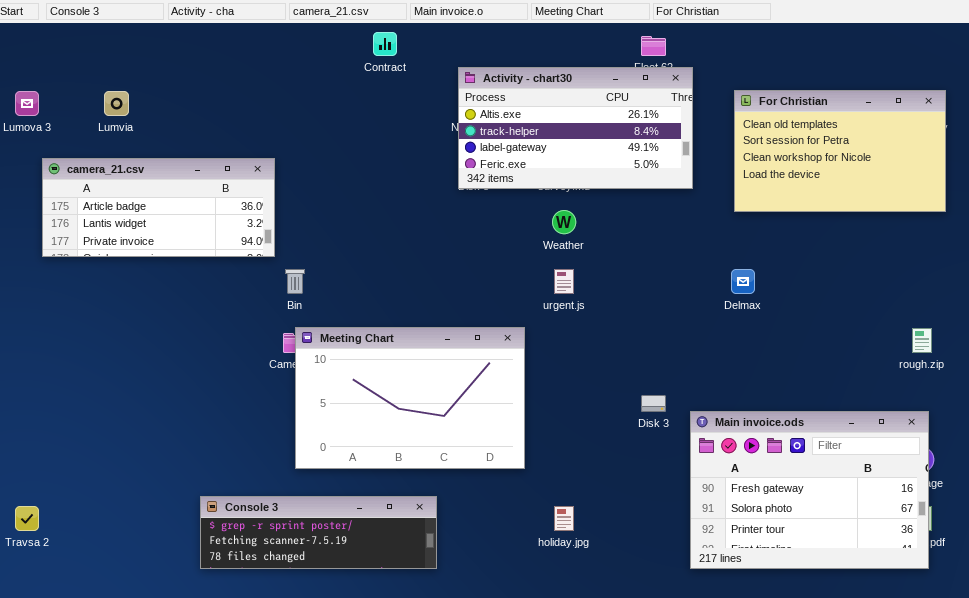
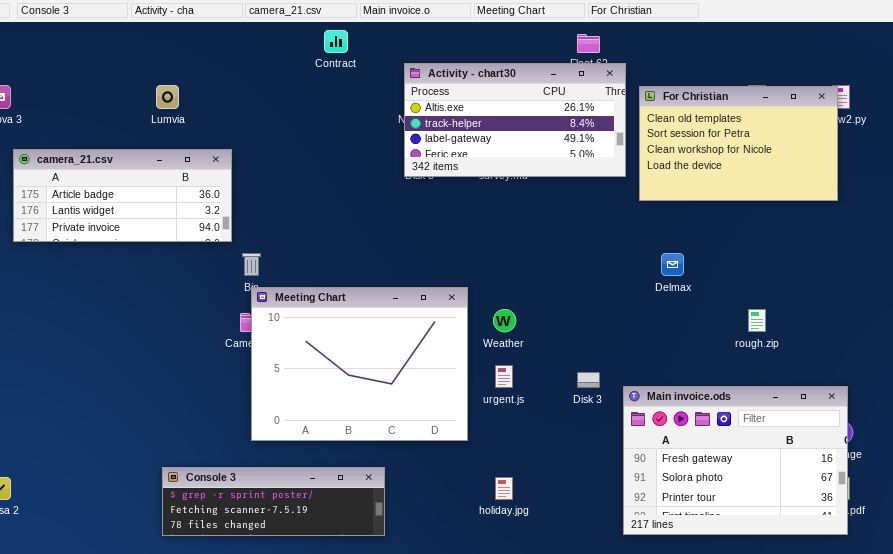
For Christian: [734,90,946,212] -> [639,86,838,201], moved
Lumvia: [104,91,129,116] -> [156,85,179,109], moved
Weather: [552,210,576,234] -> [493,309,516,332], moved
urgent.js: [554,269,574,294] -> [495,365,513,388], moved
Meeting Chart: [295,327,525,469] -> [251,287,468,441], resized
rough.zip: [912,328,932,353] -> [748,309,766,332], moved

